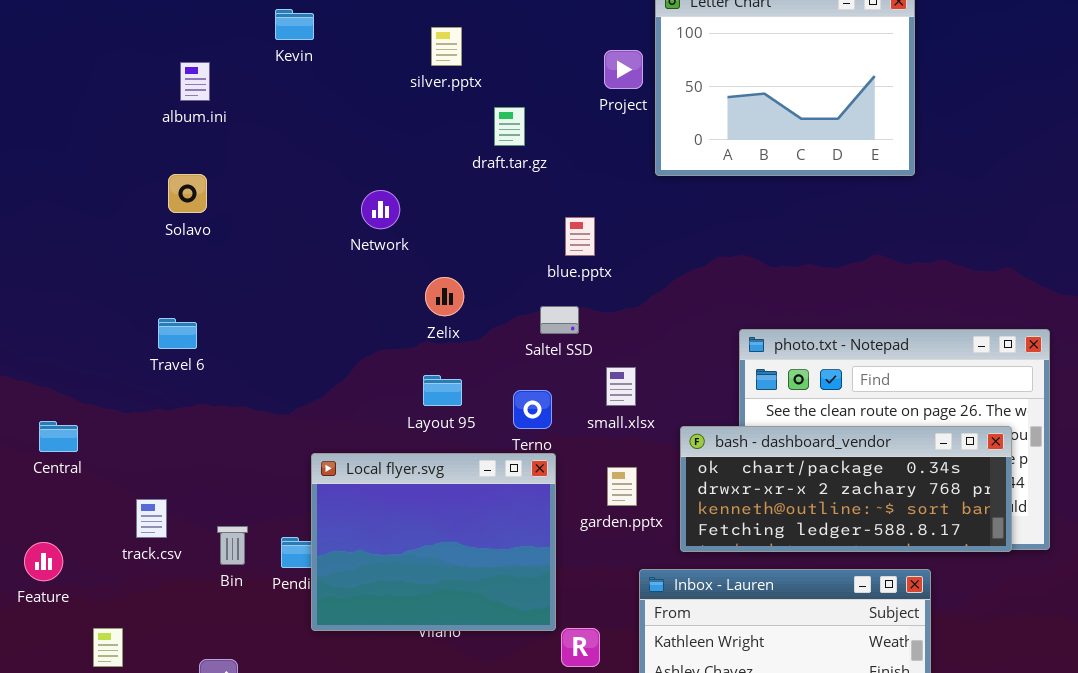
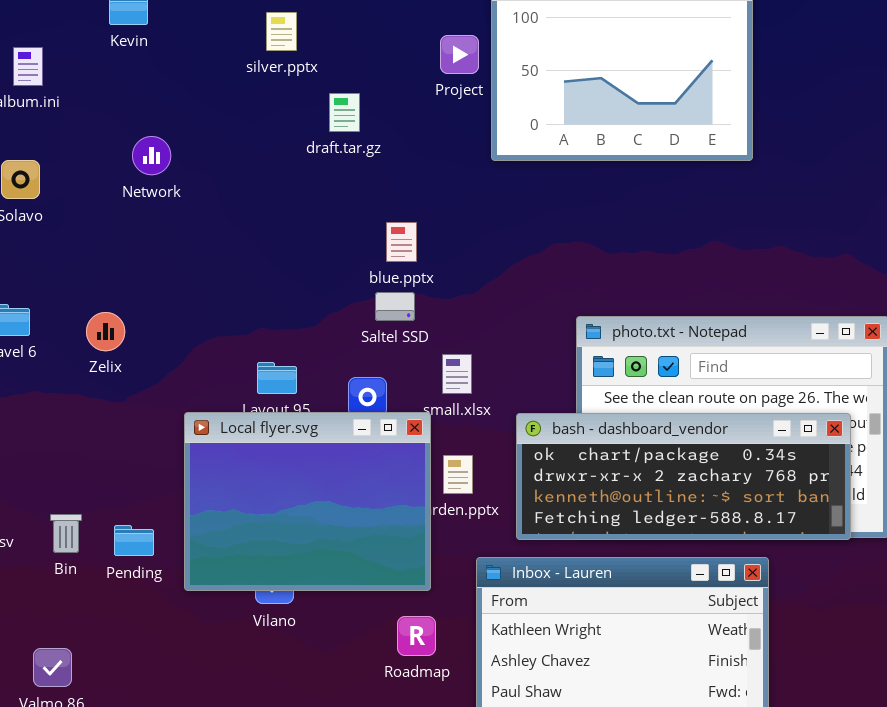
Network: [361,190,400,229] -> [132,136,171,175], moved
blue.pptx: [565,217,595,256] -> [386,222,417,262], moved
Zelix: [425,277,464,316] -> [86,312,125,351], moved
Local flyer.svg: [311,453,556,631] -> [184,412,431,591], moved

